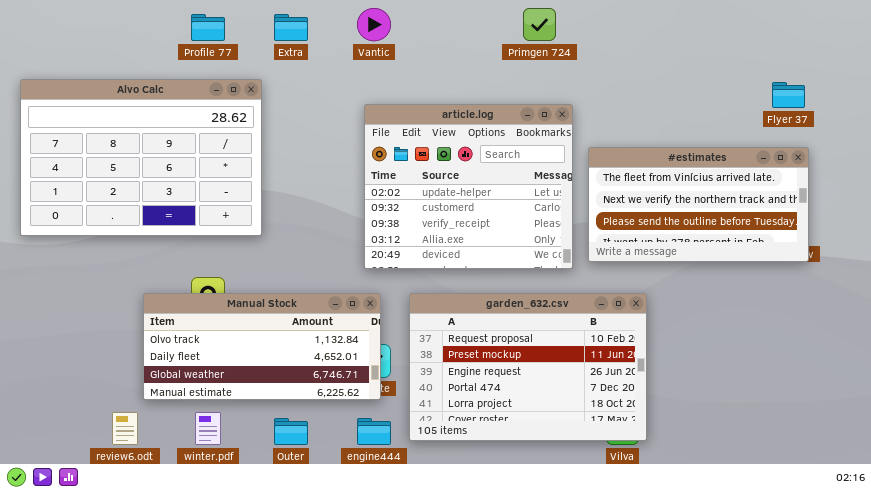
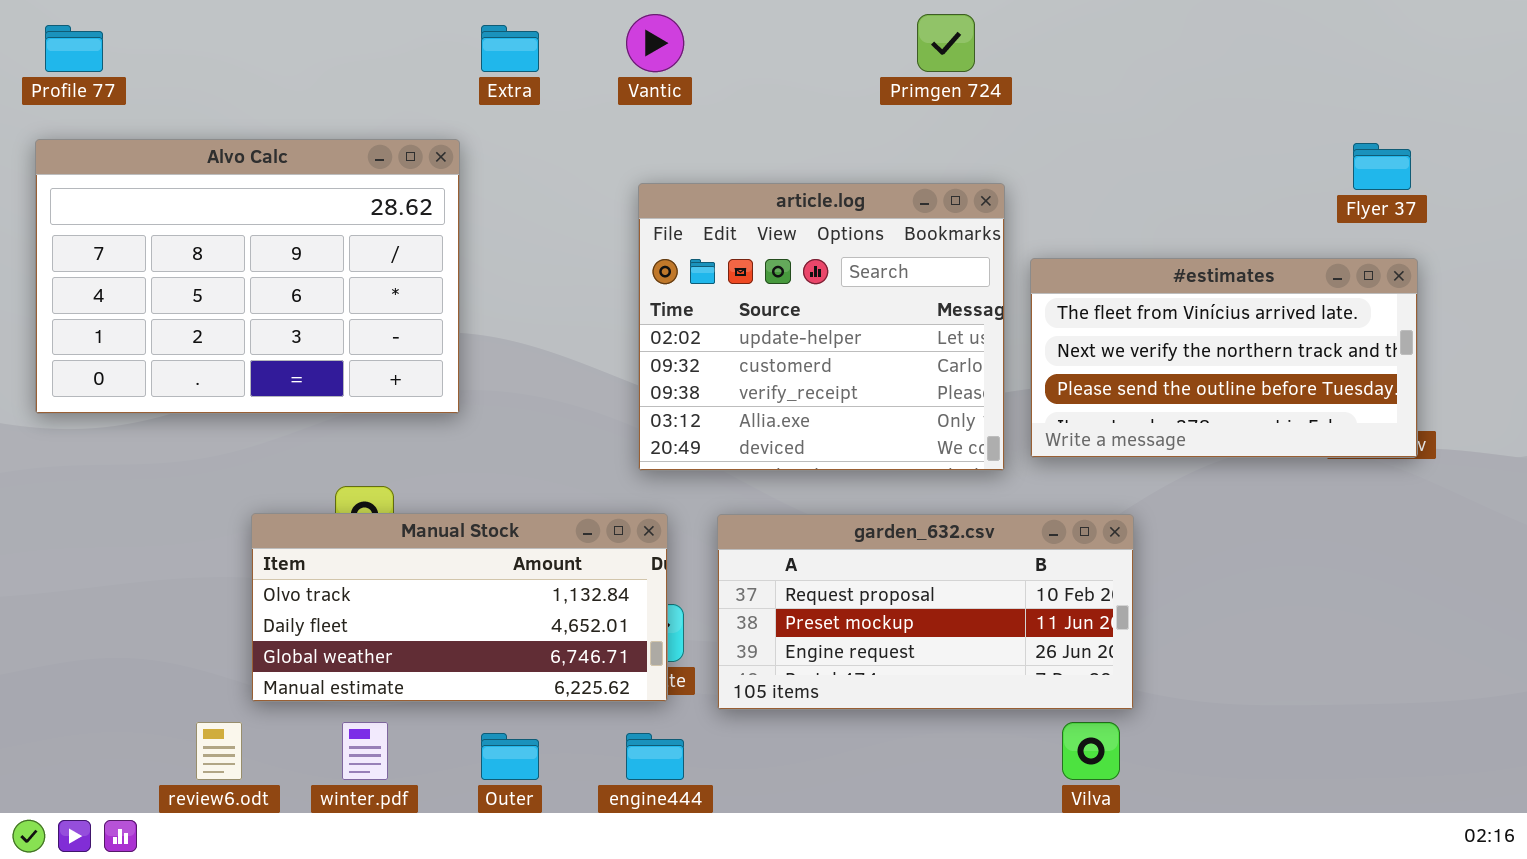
Profile 77: [191,14,225,41] -> [45,25,103,72], moved
garden_632.csv: [409,293,647,441] -> [717,514,1134,710], resized

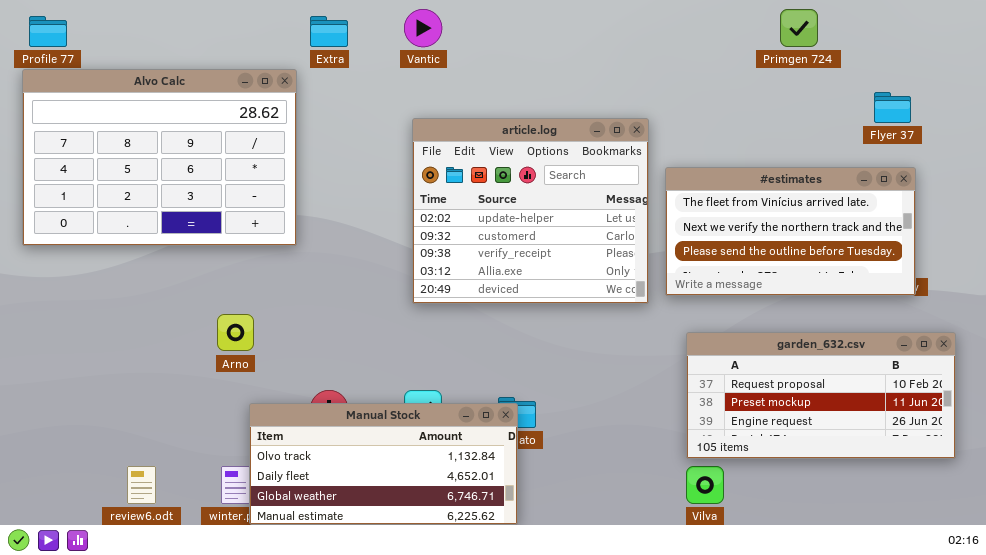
Primgen 724: [917,14,975,72] -> [780,9,818,47], moved
Alvo Calc: [35,139,460,414] -> [22,69,297,246], moved
Manual Stock: [251,513,668,702] -> [249,403,518,525], moved
garden_632.csv: [717,514,1134,710] -> [686,332,956,459], moved

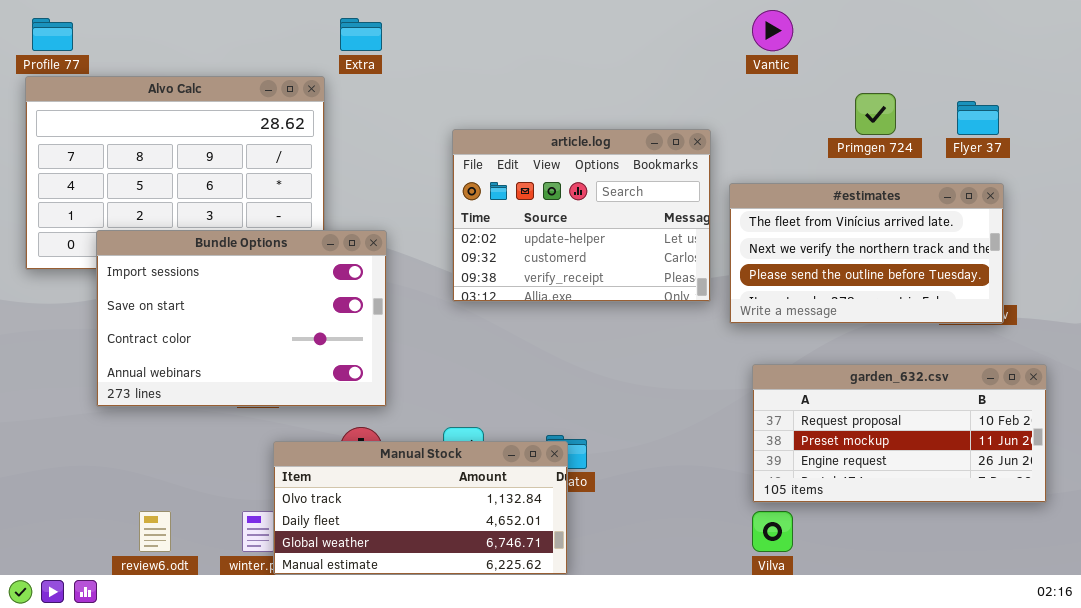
Vantic: [404,9,442,47] -> [752,10,793,51], moved
Primgen 724: [780,9,818,47] -> [855,93,896,135], moved
article.log: [412,118,649,304] -> [452,129,711,302], resized
Bundle Options: none -> [96,230,387,407], opened

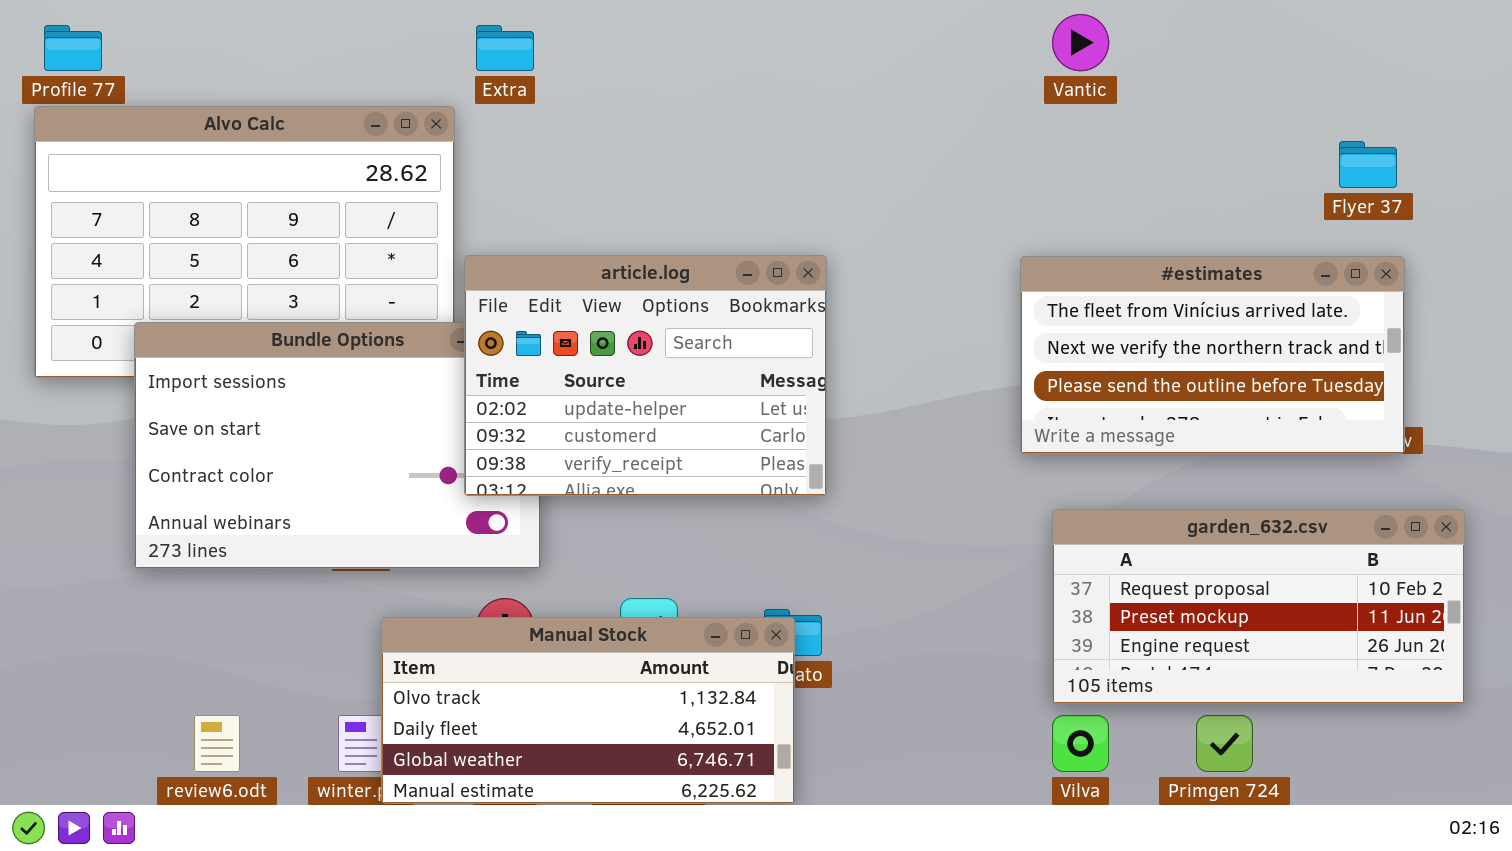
Primgen 724: [855,93,896,135] -> [1196,715,1253,772], moved
article.log: [452,129,711,302] -> [464,255,827,496], moved

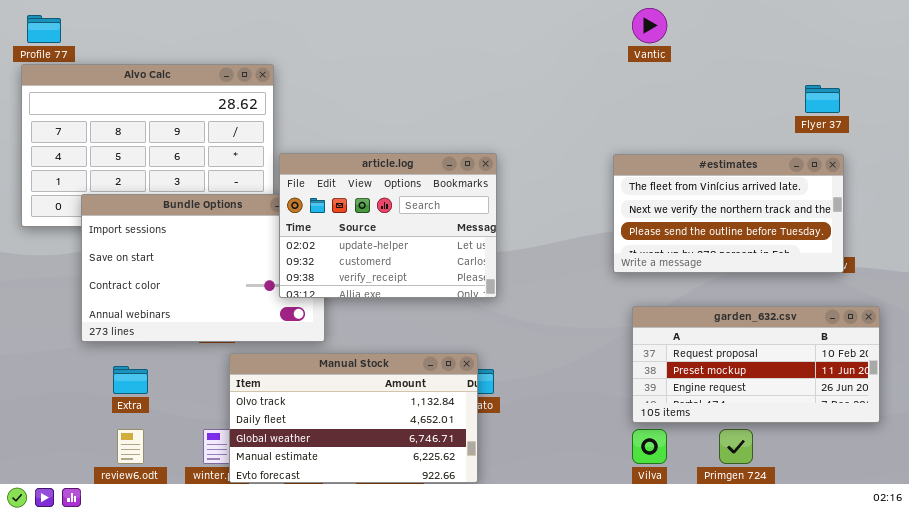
Extra: [476,25,534,71] -> [113,366,148,394], moved
Manual Stock: [381,617,795,804] -> [229,353,478,483], resized

